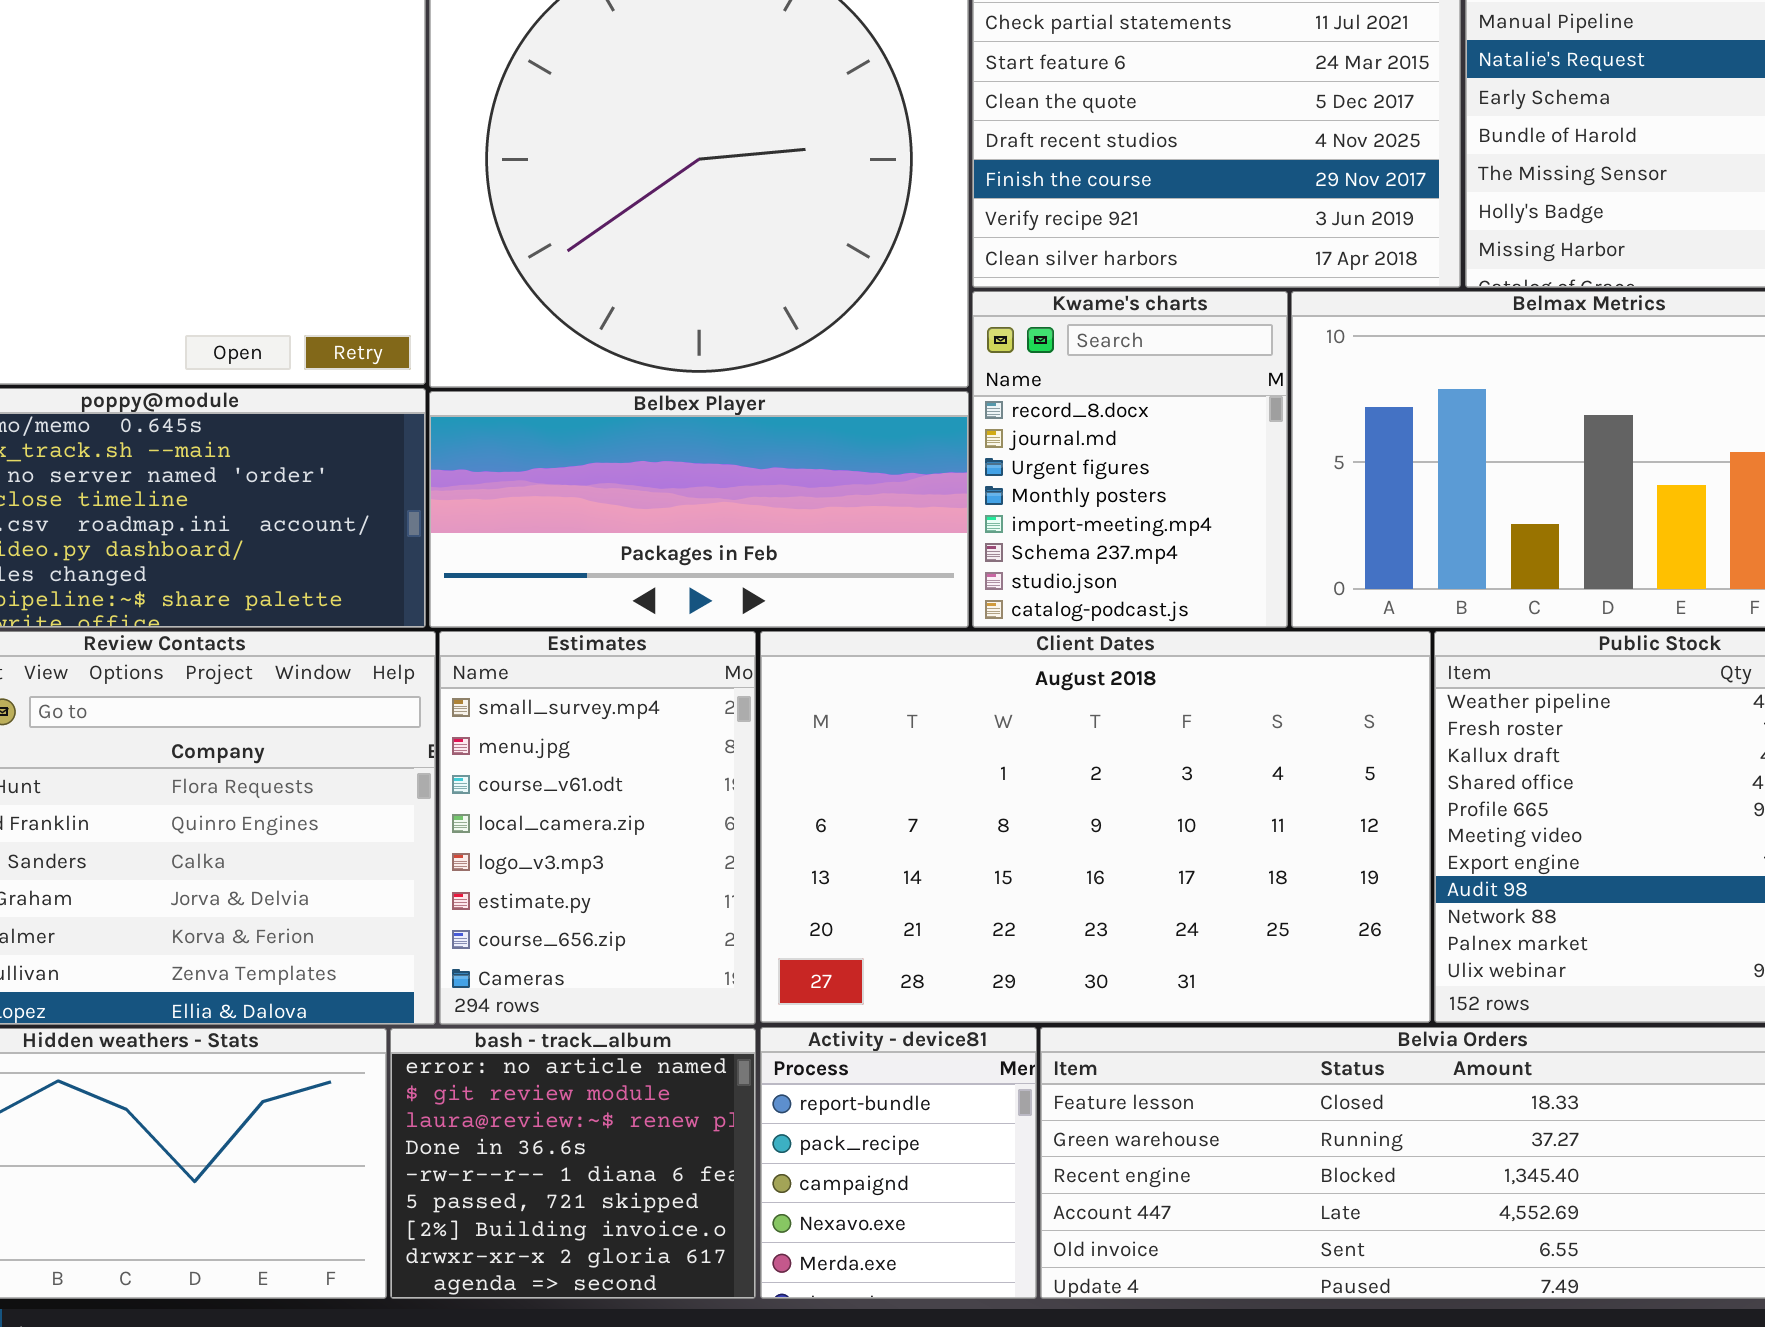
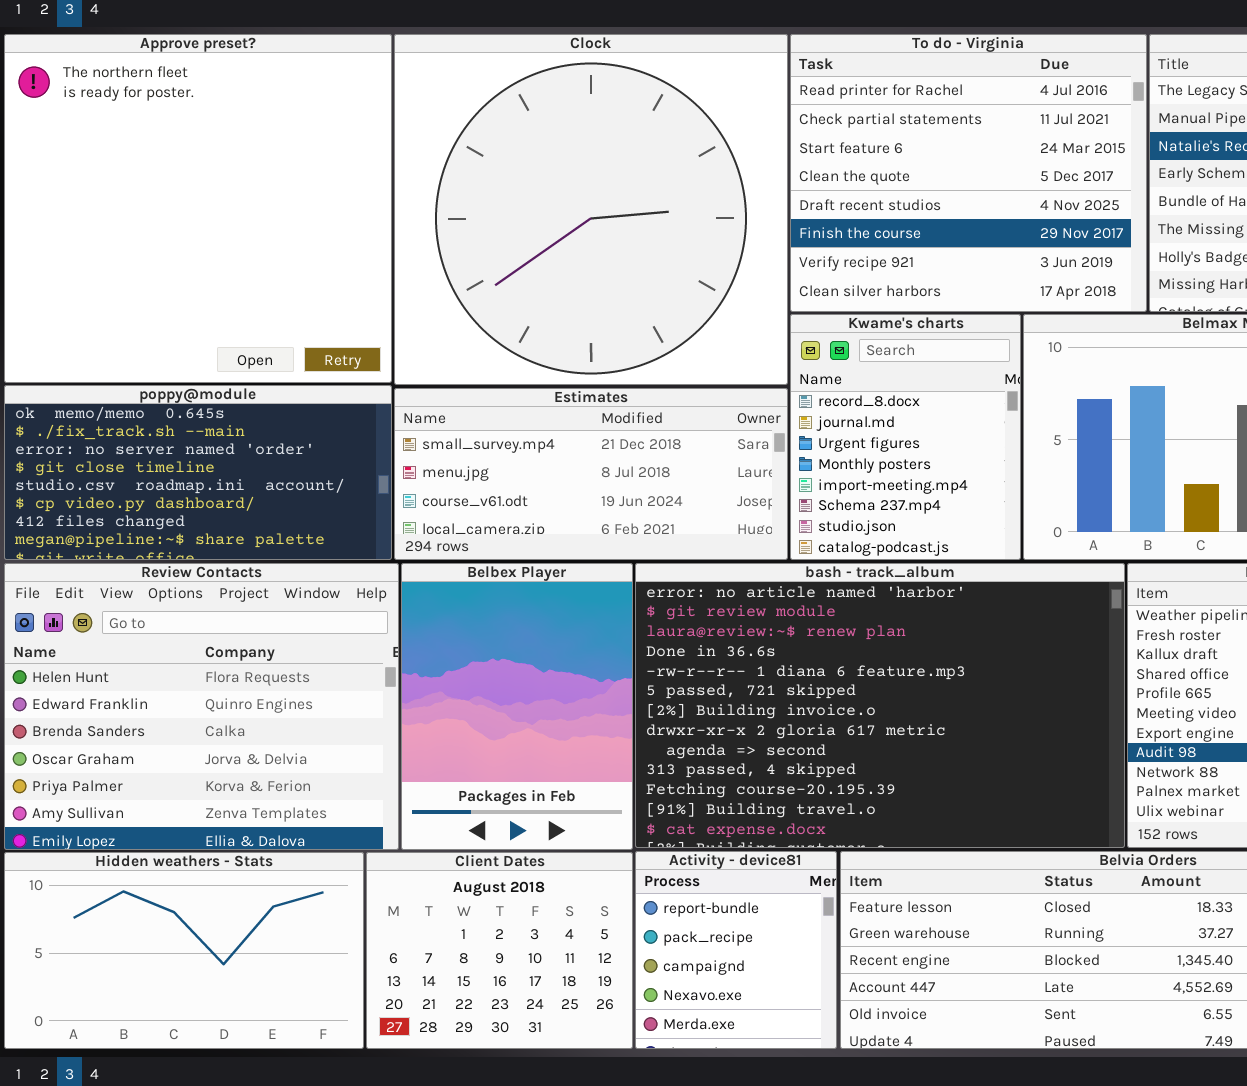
Belbex Player: [429,391,969,628] -> [401,563,633,850], moved, resized
Estimates: [439,631,756,1025] -> [394,388,788,560], moved, resized
Client Dates: [760,631,1431,1023] -> [366,852,633,1049], moved, resized
bash - track_album: [390,1028,756,1299] -> [635,563,1125,848], moved, resized

